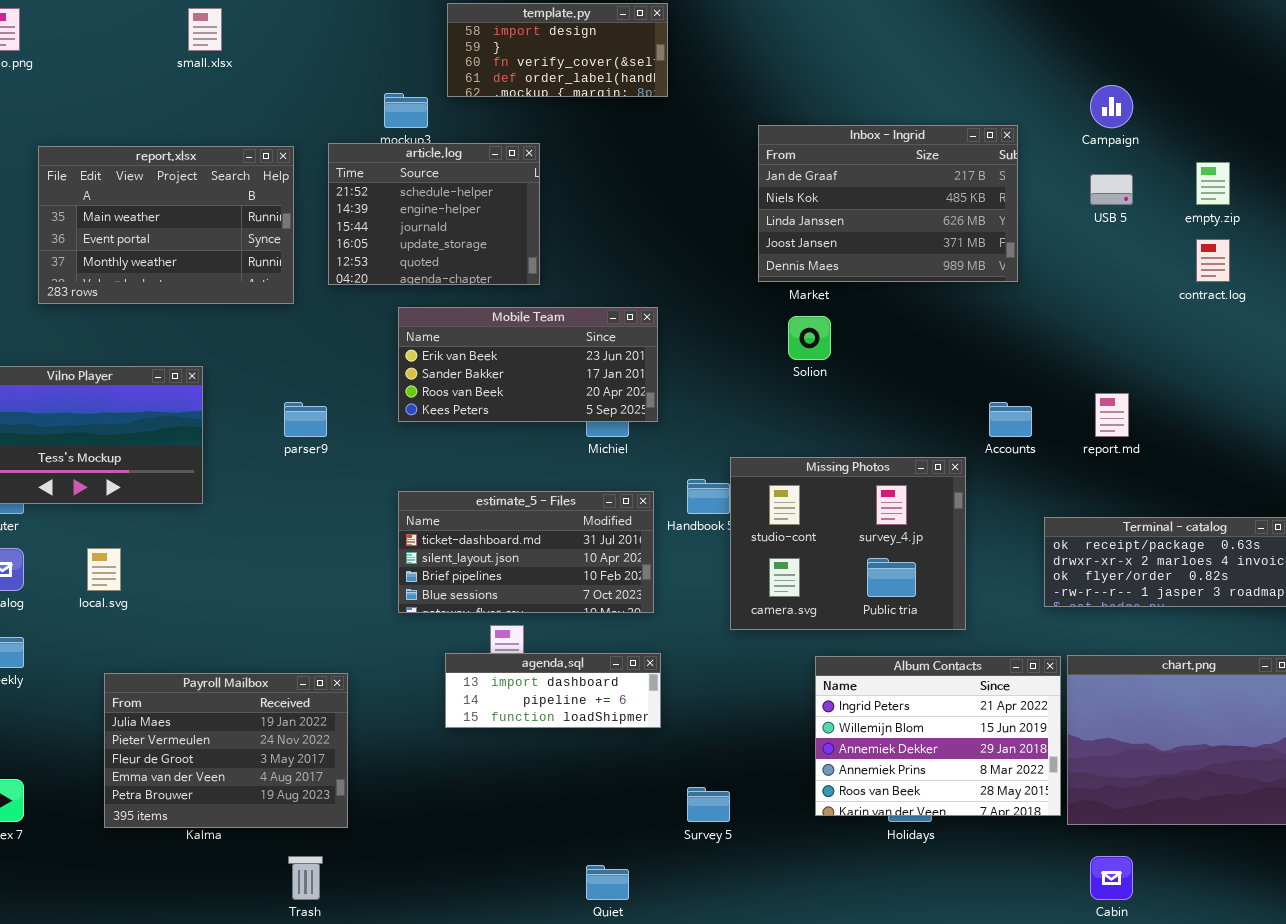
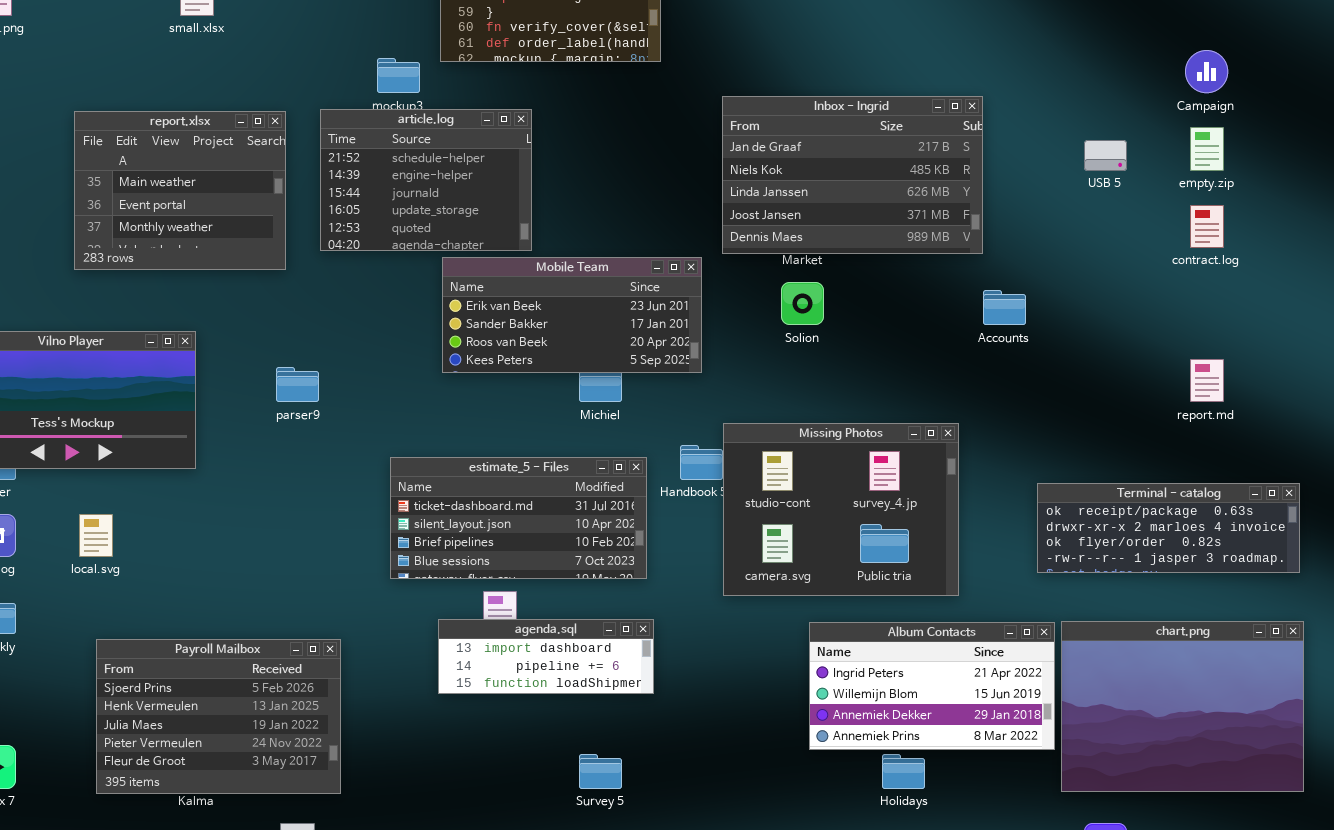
Campaign: [1090,85,1133,128] -> [1185,50,1228,93], moved
Inbox - Ingrid: [758,125,1018,282] -> [722,96,983,254], moved
report.xlsx: [38,146,294,304] -> [74,111,286,270], resized
Mobile Team: [398,307,658,422] -> [442,257,702,373], moved
report.md: [1095,393,1129,437] -> [1190,359,1224,402], moved
Accounts: [989,402,1032,437] -> [983,290,1026,325], moved
Album Contacts: [815,656,1061,816] -> [809,622,1055,750], resized
Payroll Mailbox: [104,673,348,828] -> [96,639,341,794], scrolled up 2 rows
Survey 5: [687,787,730,822] -> [579,754,622,789], moved

